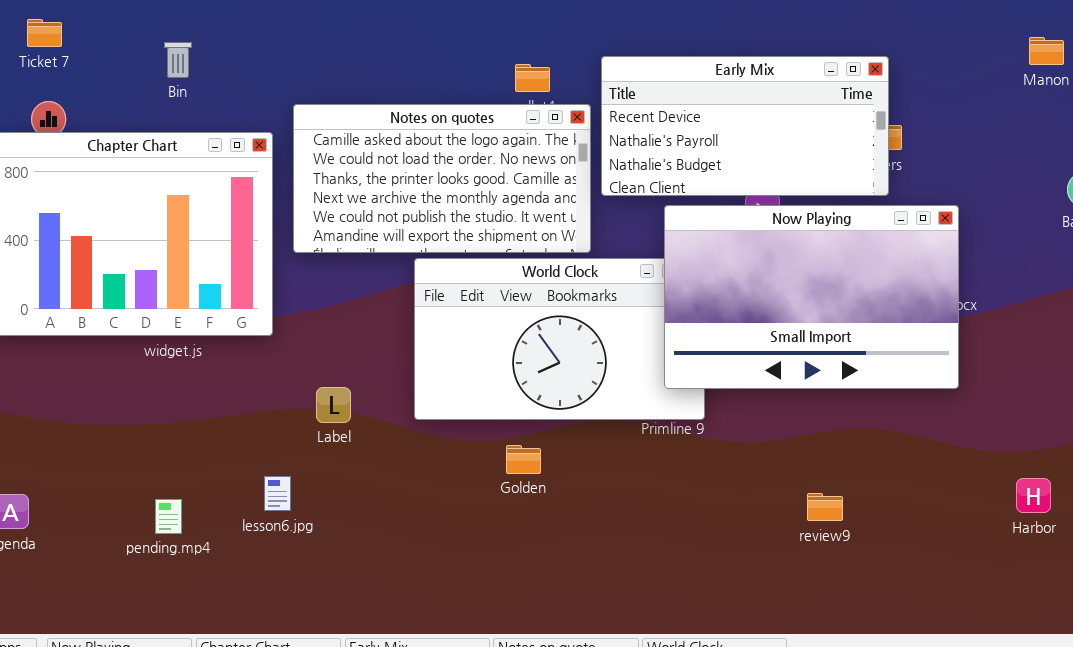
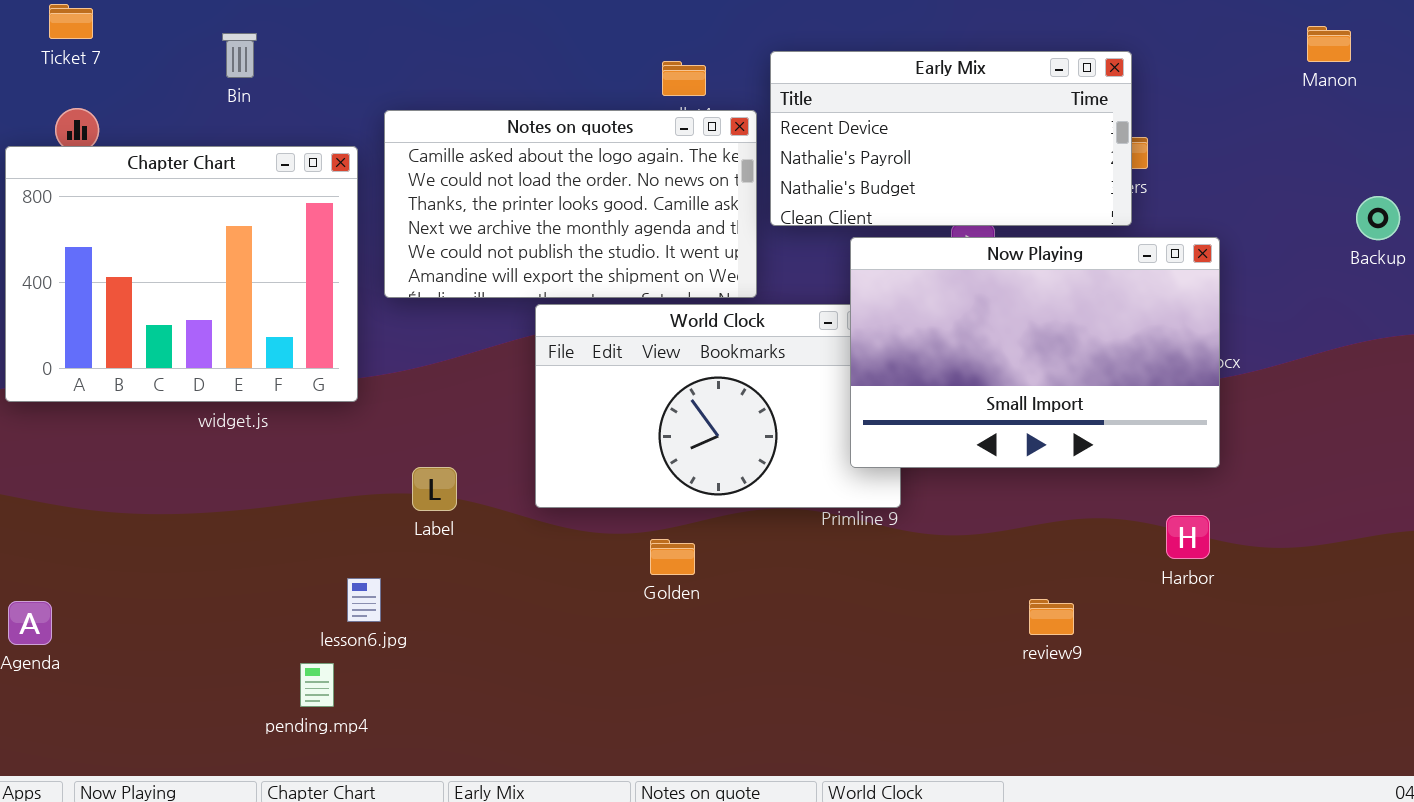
Harbor: [1016,478,1051,513] -> [1166,515,1210,559], moved
pending.mp4: [155,499,182,534] -> [300,663,334,707], moved

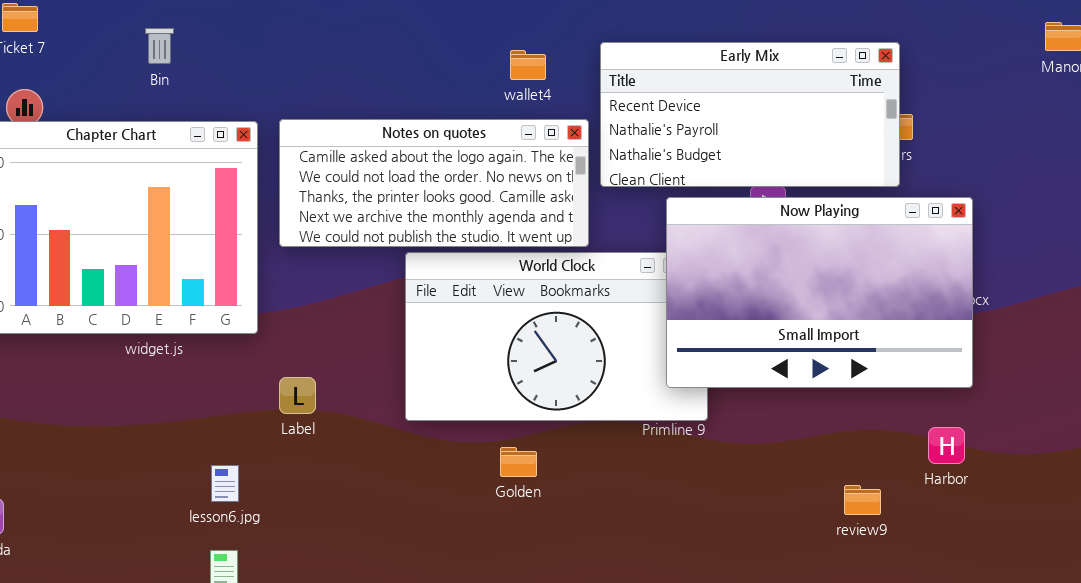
Notes on quotes: [384,110,757,298] -> [279,119,589,247], resized
Label: [412,467,457,511] -> [279,377,316,414], moved
lesson6.jpg: [347,578,381,622] -> [211,465,239,502], moved
review9: [1029,599,1074,635] -> [844,485,881,515], moved

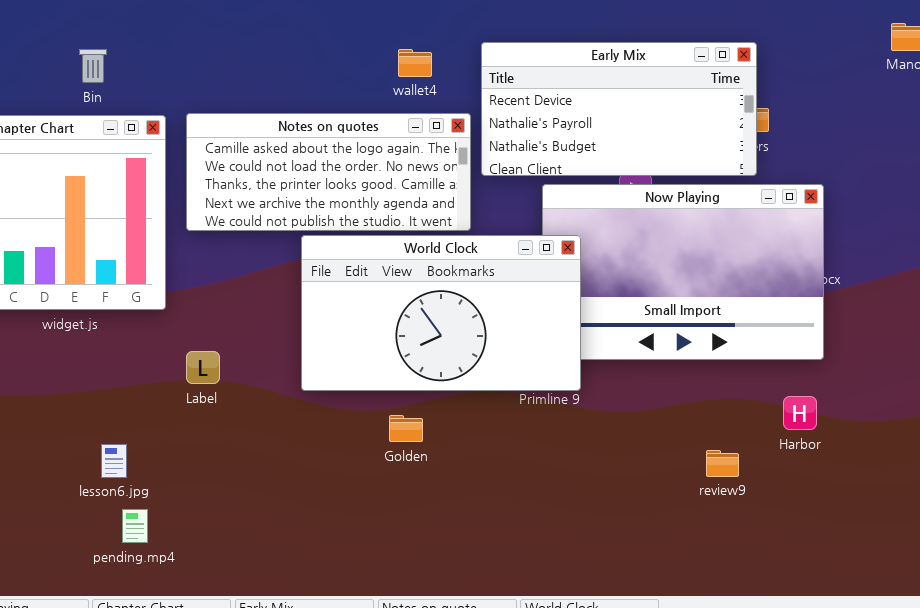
Bin: [145,28,174,64] -> [79,49,107,83], moved
World Clock: [405,252,708,421] -> [301,235,581,391], raised
lesson6.jpg: [211,465,239,502] -> [101,444,127,478], moved

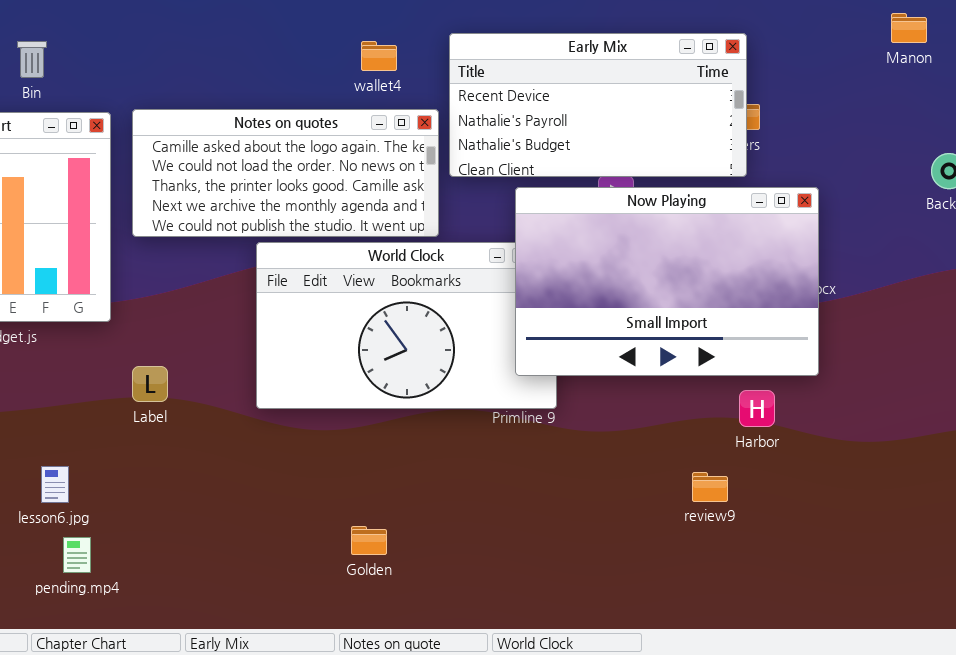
Now Playing: [542,184,824,360] -> [515,187,819,376], raised
Harbor: [783,396,817,430] -> [739,390,775,427], moved
Golden: [389,415,423,442] -> [351,526,387,555], moved

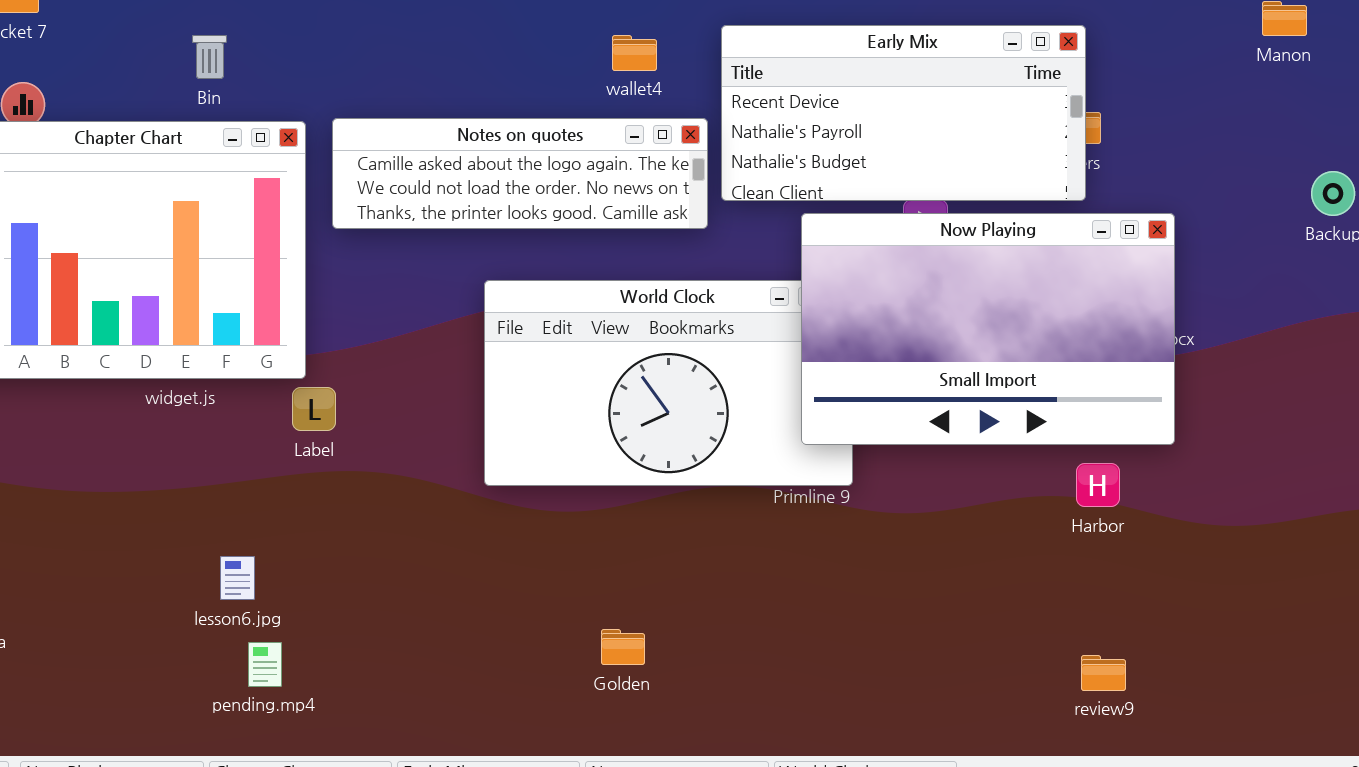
Notes on quotes: [132,109,439,237] -> [332,118,708,229], resized
Label: [132,366,168,402] -> [292,387,336,431], moved
review9: [692,472,728,502] -> [1081,655,1126,691], moved

